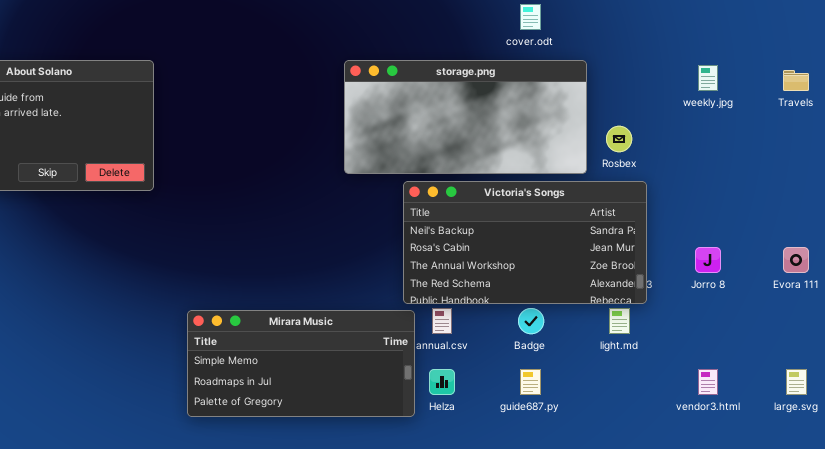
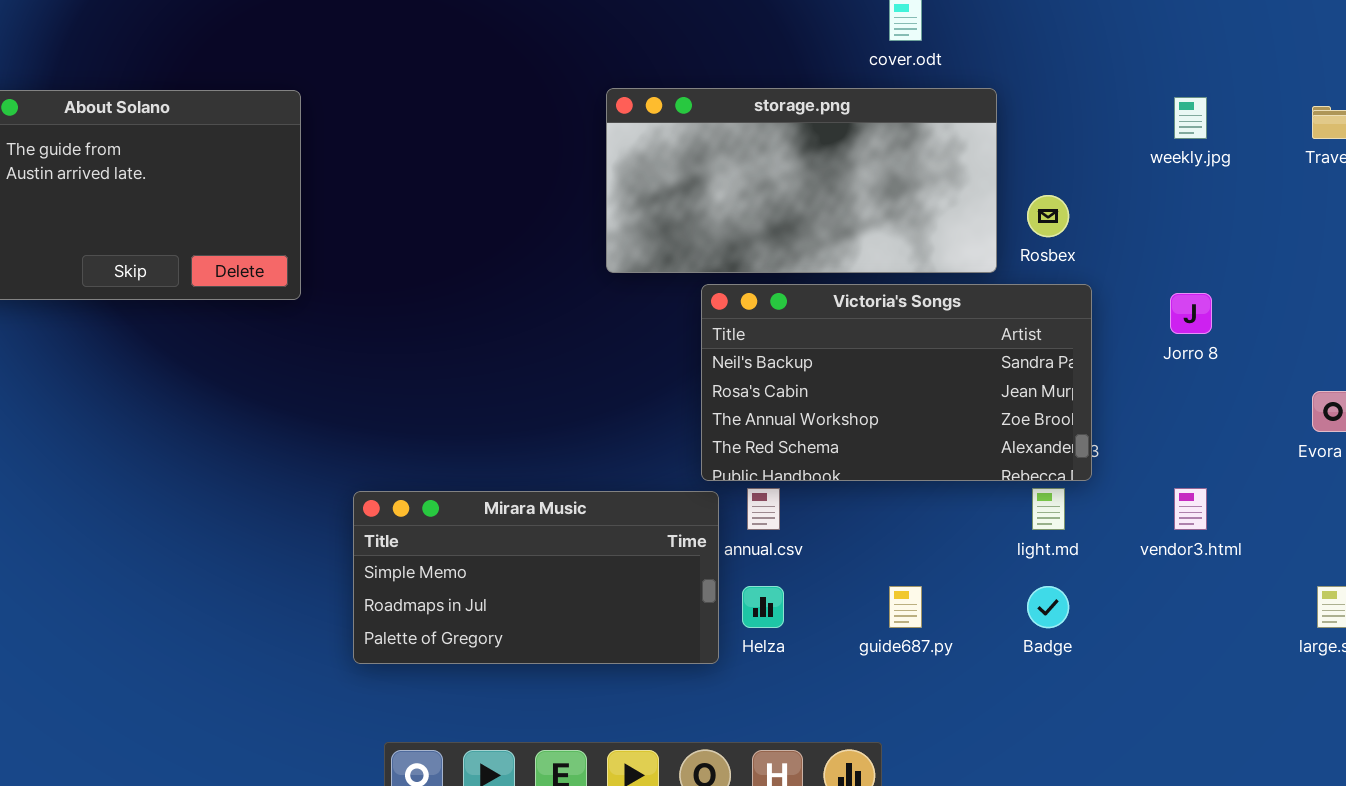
Jorro 8: [695,247,721,273] -> [1170,293,1212,334], moved
Badge: [518,308,544,334] -> [1027,586,1069,628], moved
vendor3.html: [698,369,718,395] -> [1174,488,1207,530], moved

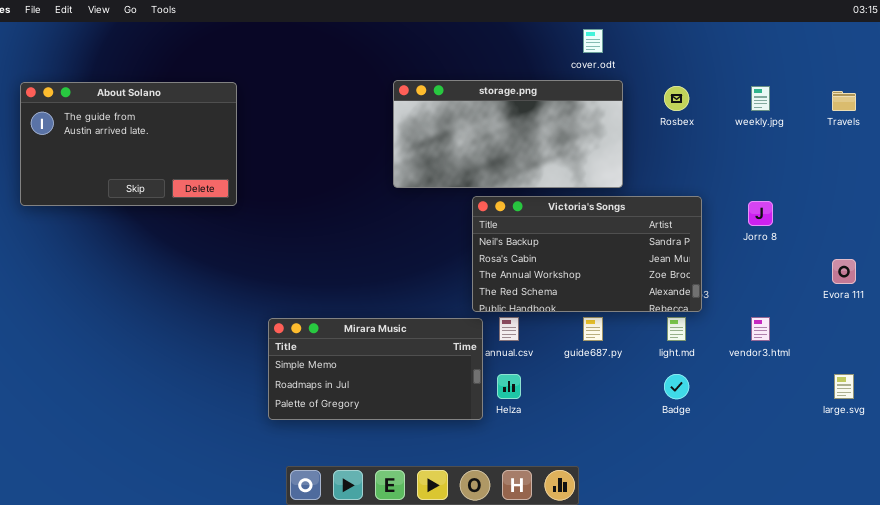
storage.png: [606,88,997,273] -> [393,80,623,188], moved
Rosbex: [1027,195,1069,237] -> [664,86,689,111], moved
guide687.py: [889,586,922,628] -> [583,317,603,341], moved

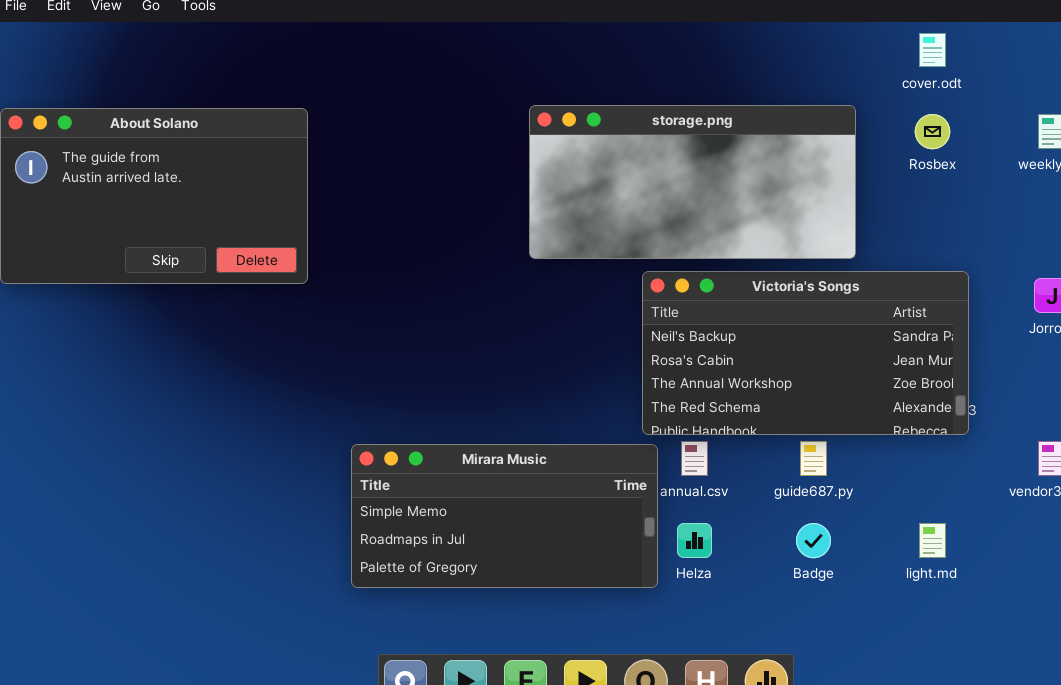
cover.odt: [583,29,603,53] -> [919,33,946,67], moved
light.md: [667,317,686,341] -> [919,523,946,558], moved
Badge: [664,374,689,399] -> [796,523,831,558], moved

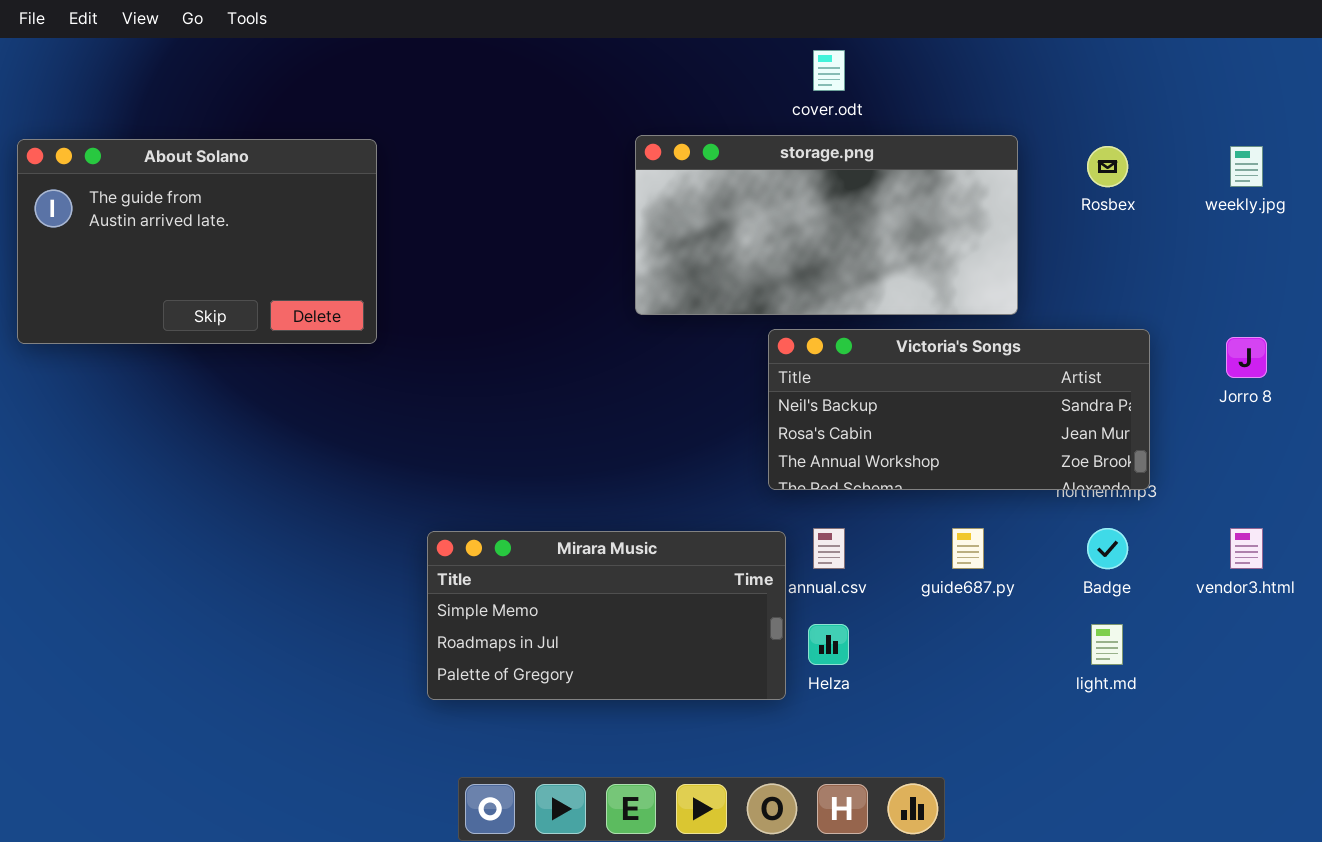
cover.odt: [919,33,946,67] -> [813,50,845,91], moved
Victoria's Songs: [642,271,969,435] -> [768,329,1150,490], resized
Badge: [796,523,831,558] -> [1087,528,1128,569], moved

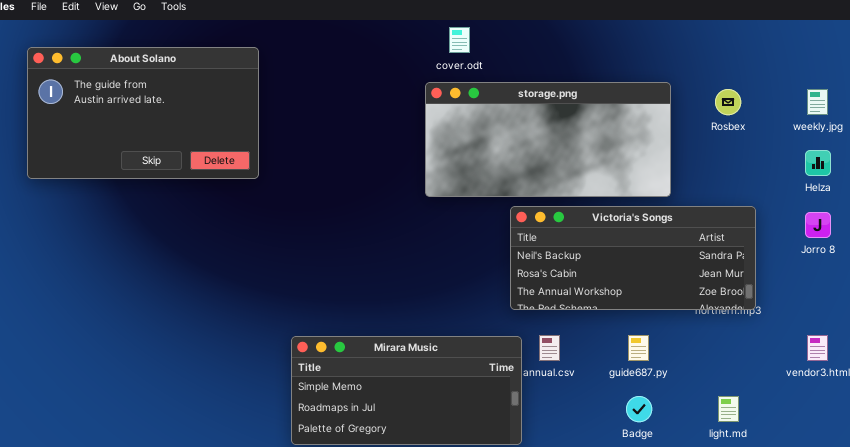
cover.odt: [813,50,845,91] -> [449,27,470,53], moved
About Solano: [17,139,377,344] -> [27,47,259,179], moved
Badge: [1087,528,1128,569] -> [626,396,652,422], moved
Helza: [808,624,849,665] -> [805,150,831,176], moved

